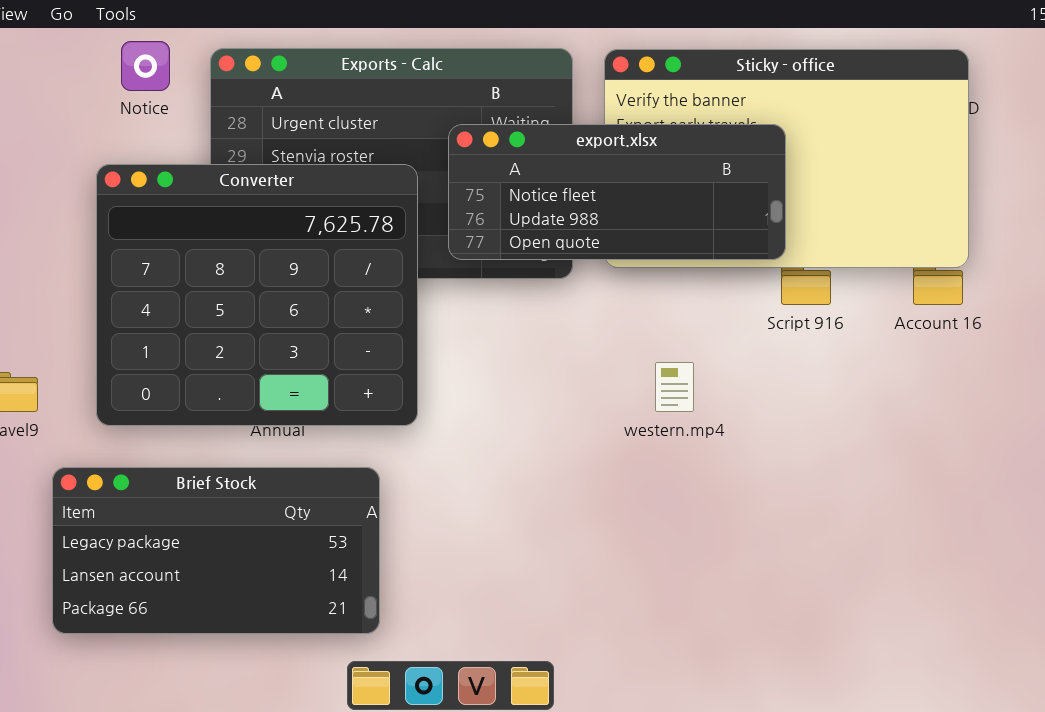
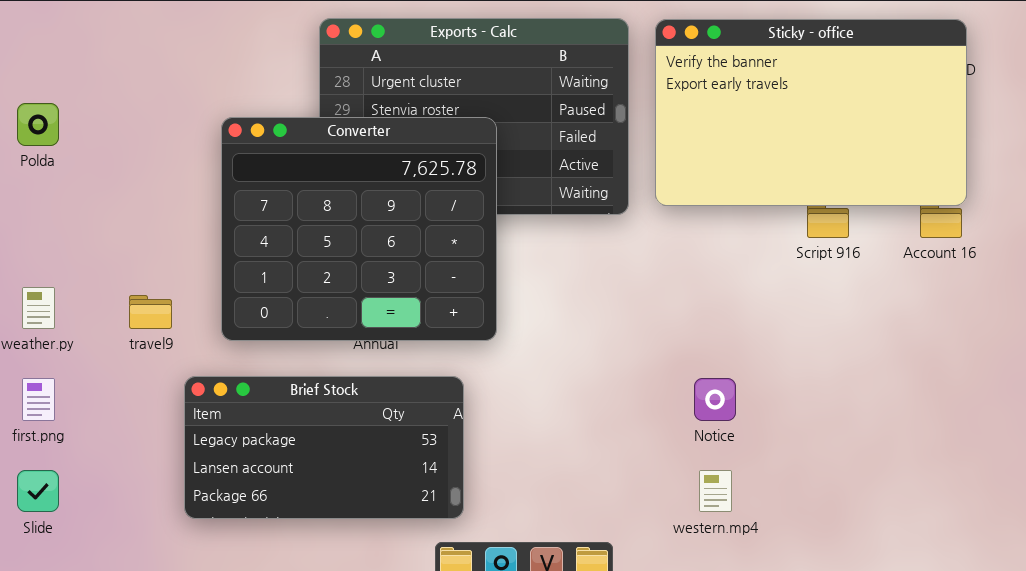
Notice: [121,41,170,91] -> [694,378,736,421], moved
export.xlsx: [448,124,786,260] -> none, closed
western.mp4: [655,362,694,412] -> [699,470,732,512], moved

